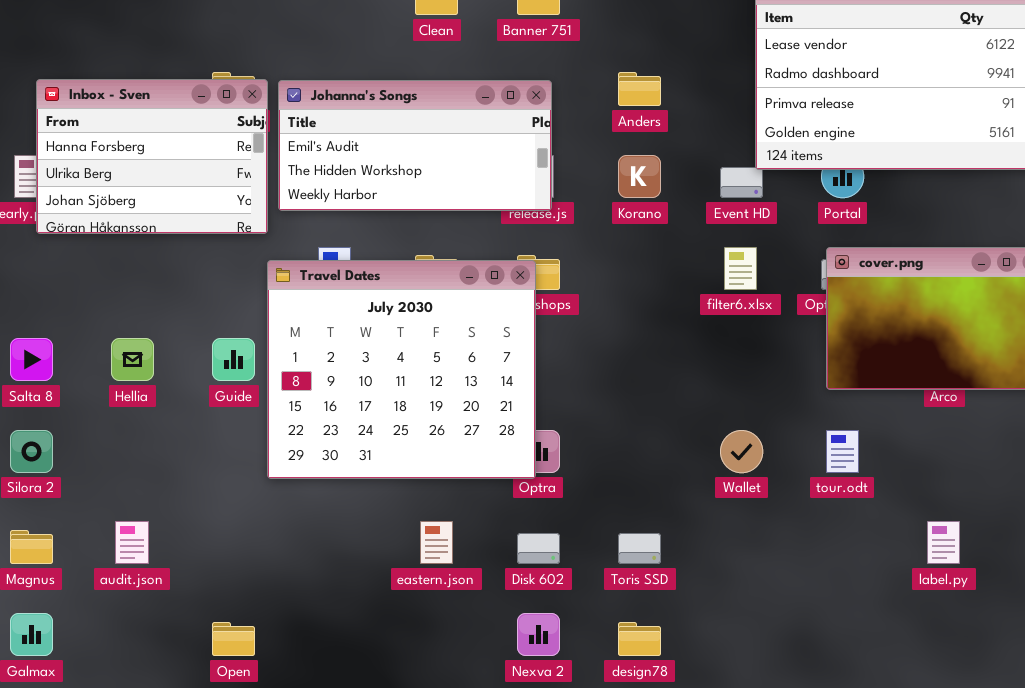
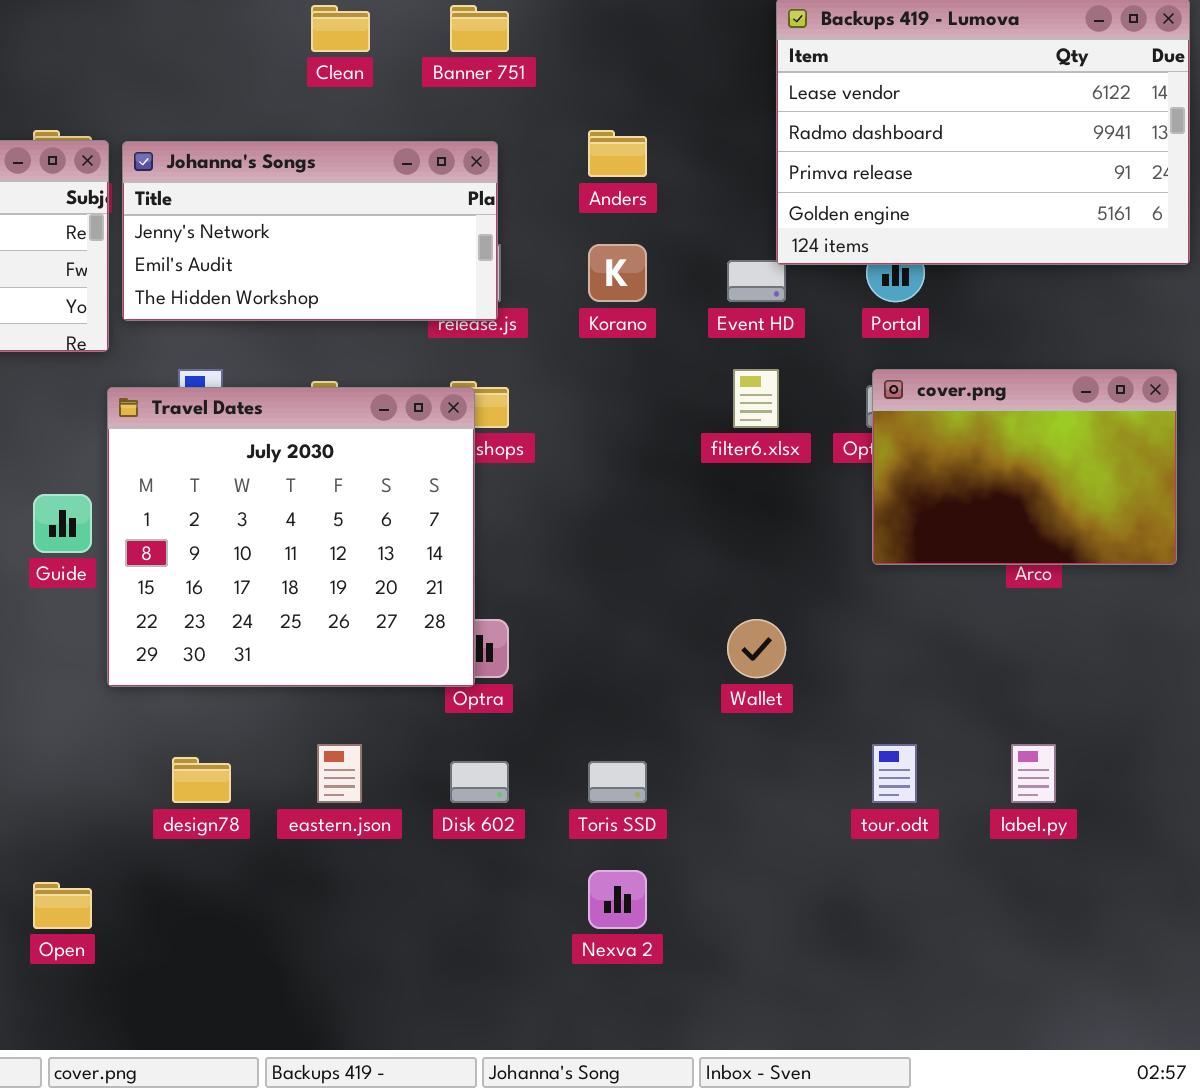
Johanna's Songs: [278,80,552,211] -> [122,141,498,321], scrolled up 1 row
tour.odt: [826,430,859,473] -> [872,744,917,803], moved
Nexva 2: [517,613,560,656] -> [588,870,647,929], moved
design78: [618,622,661,656] -> [172,757,231,803], moved

